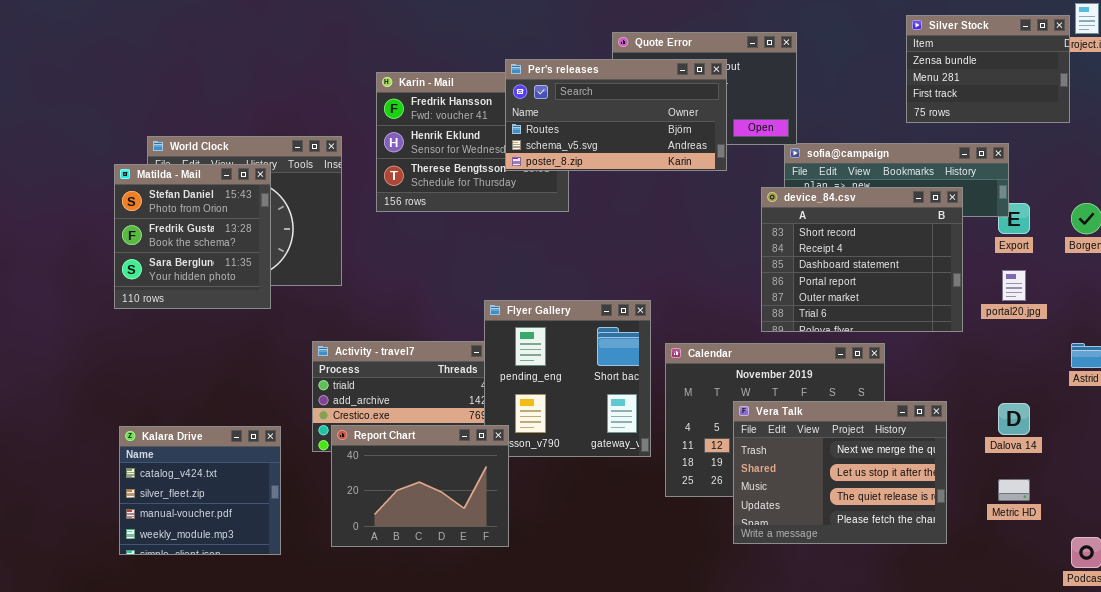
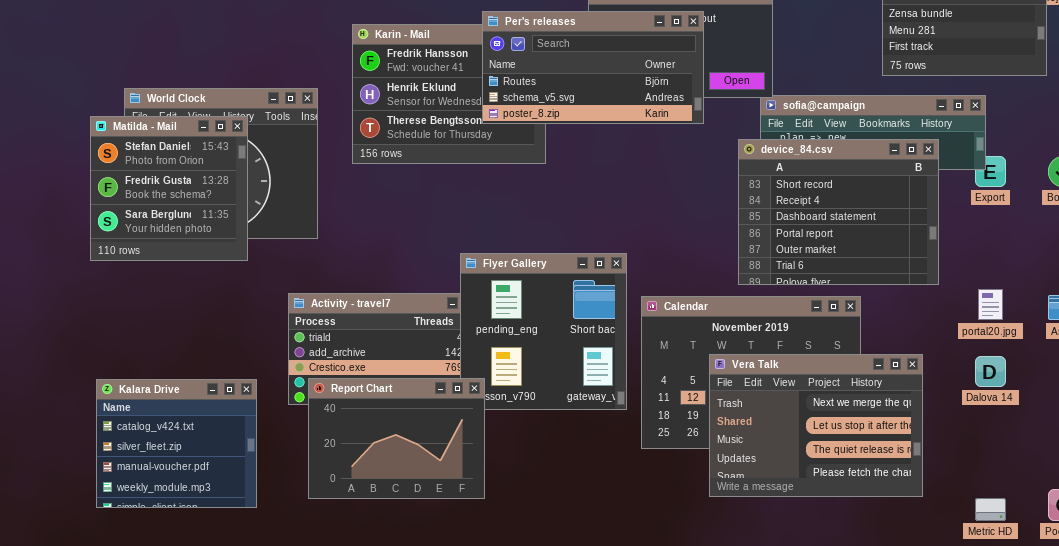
portal20.jpg: [1002,270,1026,301] -> [978,289,1003,320], moved
Metric HD: [998,479,1030,501] -> [975,498,1006,521], moved

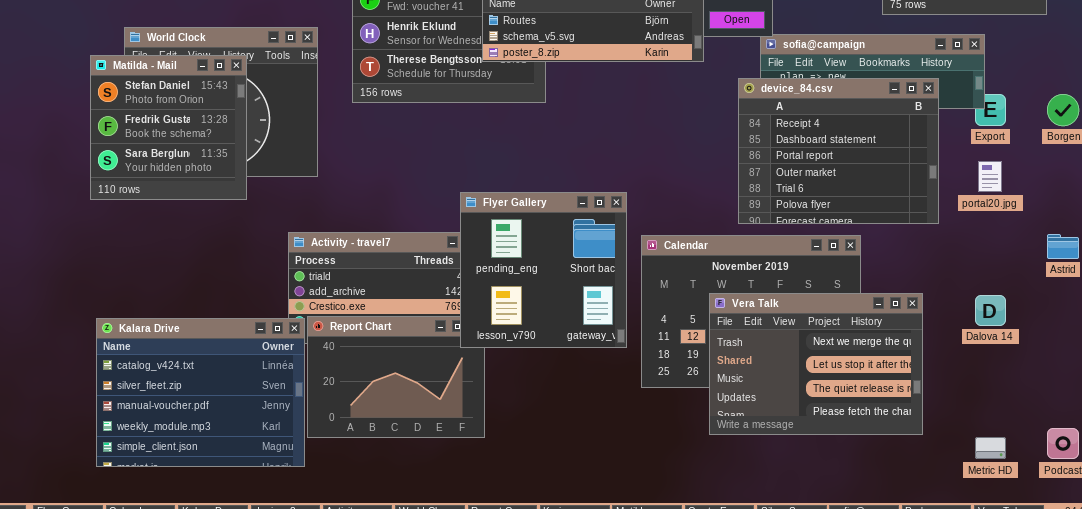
device_84.csv: [738,139,939,285] -> [738,78,939,224], scrolled down 1 row
Flyer Gallery: [460,253,627,410] -> [460,192,627,348], raised
portal20.jpg: [978,289,1003,320] -> [978,161,1002,192], moved
Kalara Drive: [96,379,257,508] -> [96,318,305,467], resized

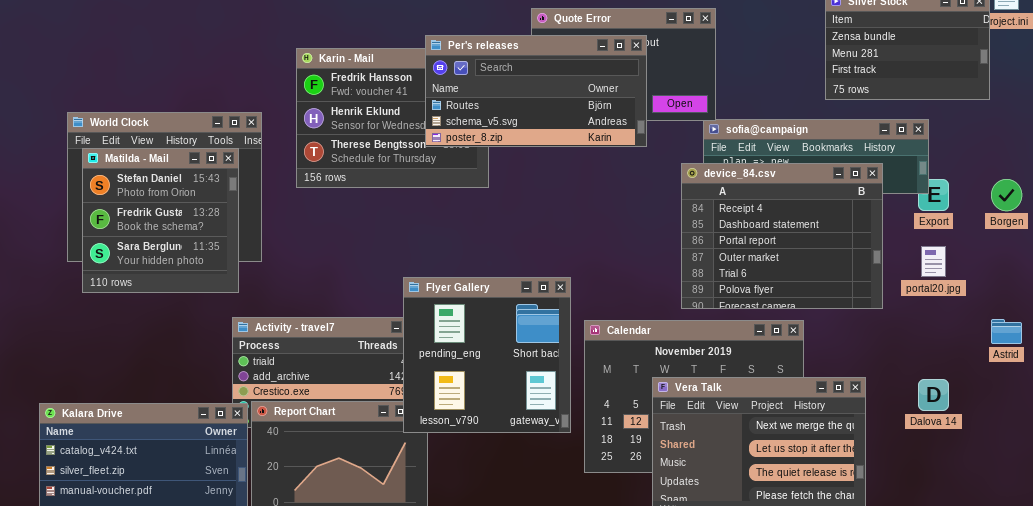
Matilda - Mail: [90,55,247,200] -> [82,148,239,293], moved

